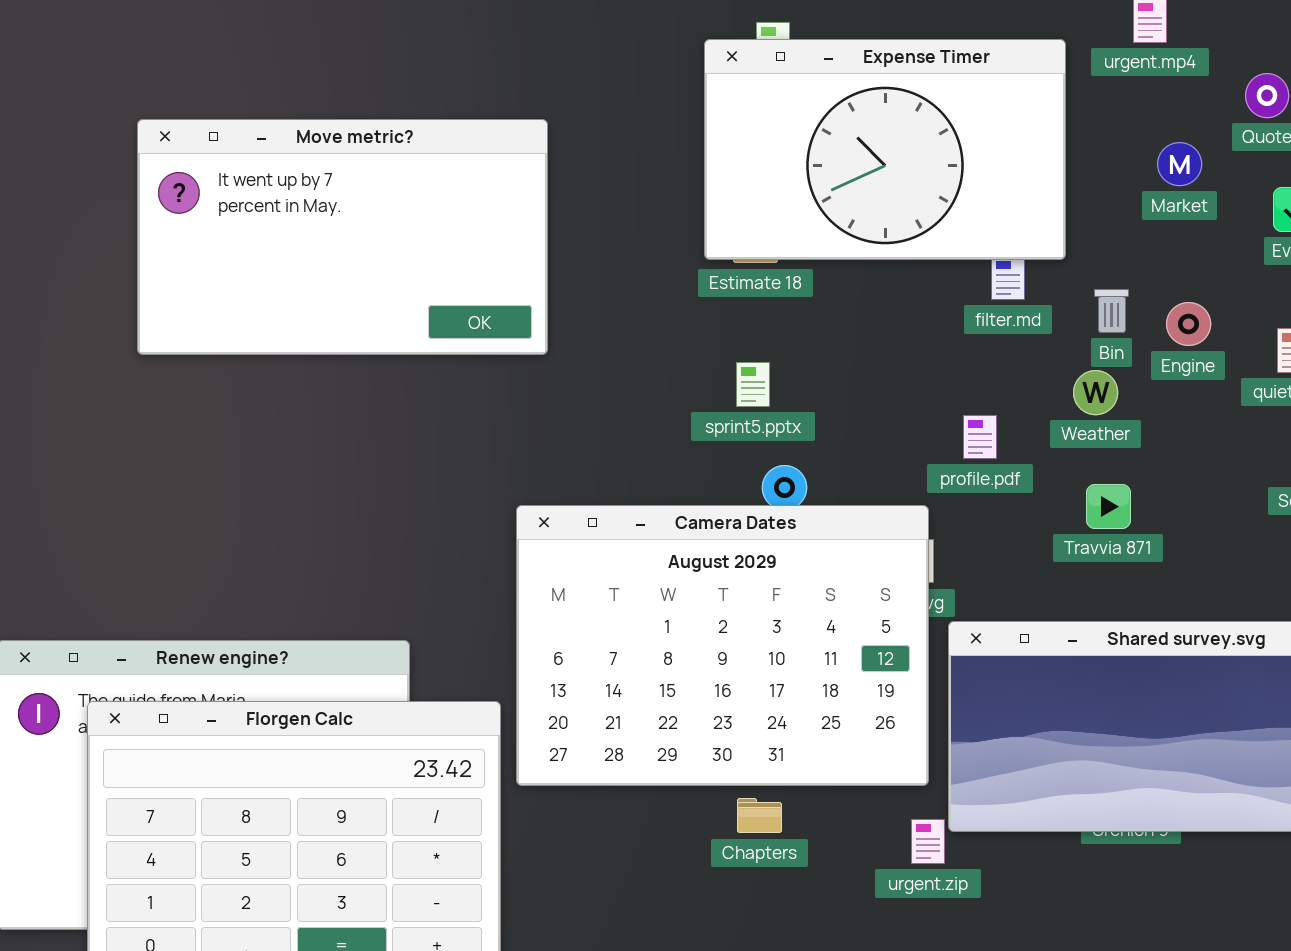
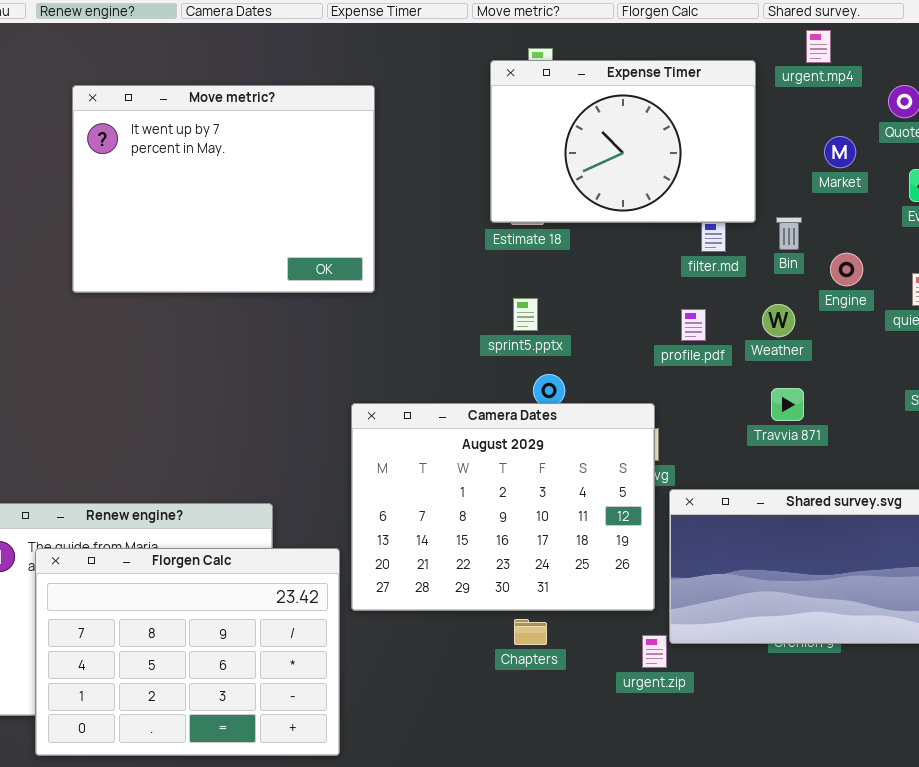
Move metric?: [137,119,548,355] -> [72,85,375,293], resized
Bin: [1094,289,1129,333] -> [776,217,802,250], moved
profile.pdf: [963,415,997,459] -> [681,309,706,341], moved

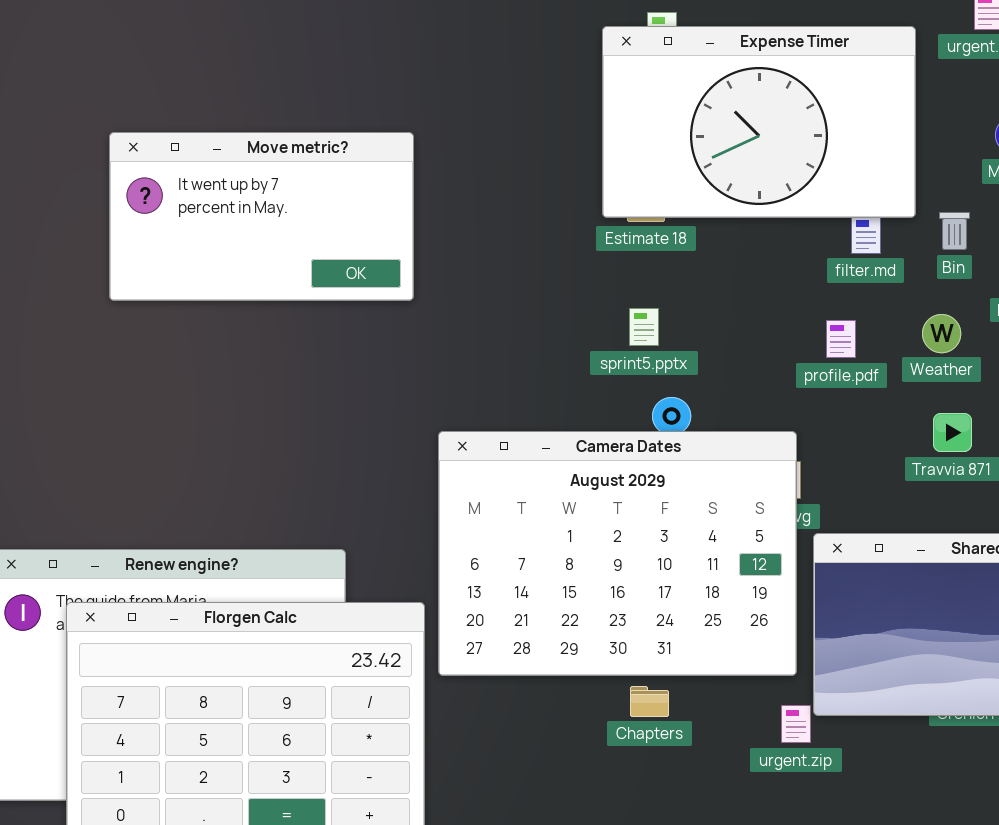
Move metric?: [72,85,375,293] -> [109,132,414,301], resized

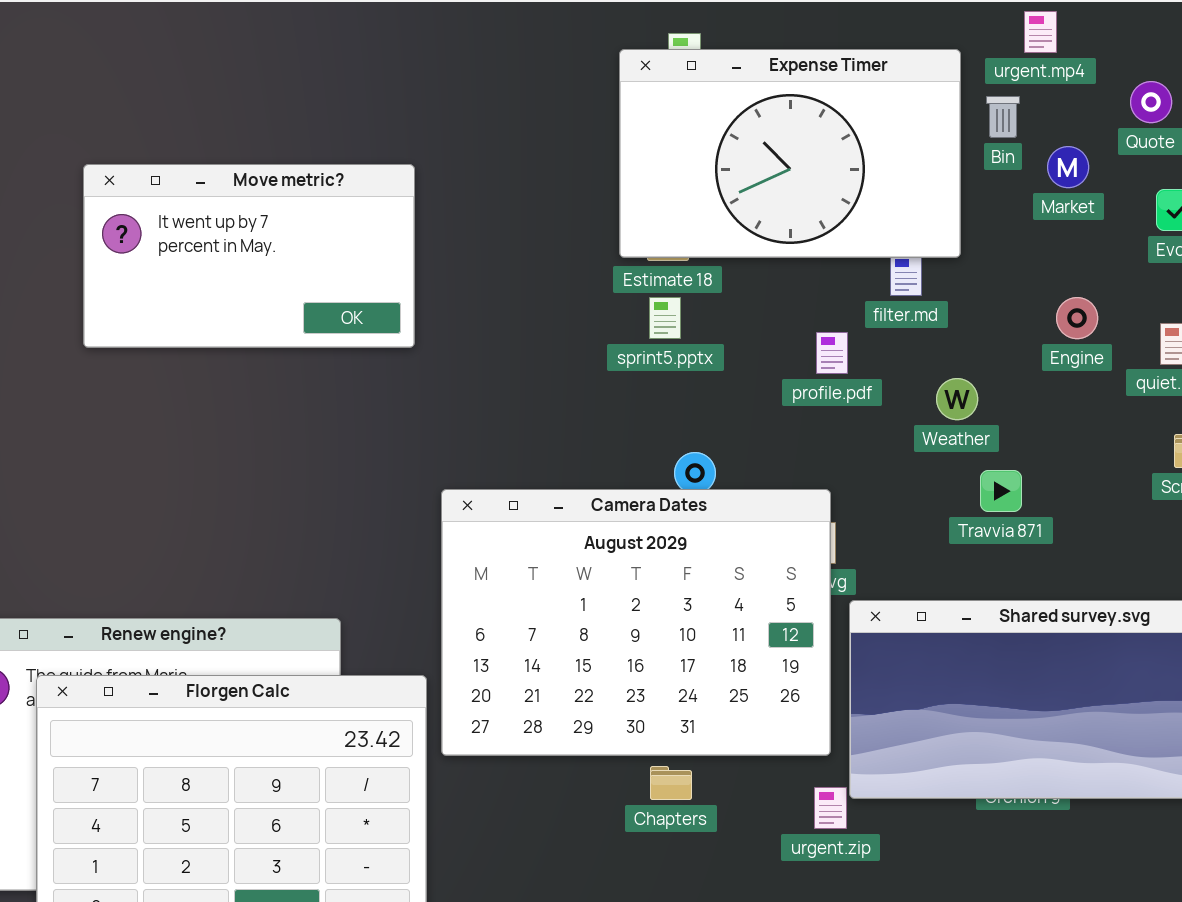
Bin: [939,212,970,250] -> [986,96,1020,138], moved
sprint5.pptx: [629,308,659,346] -> [649,297,681,339], moved
Weather: [922,314,961,353] -> [936,378,978,420], moved
profile.pdf: [826,320,856,358] -> [816,332,848,374], moved

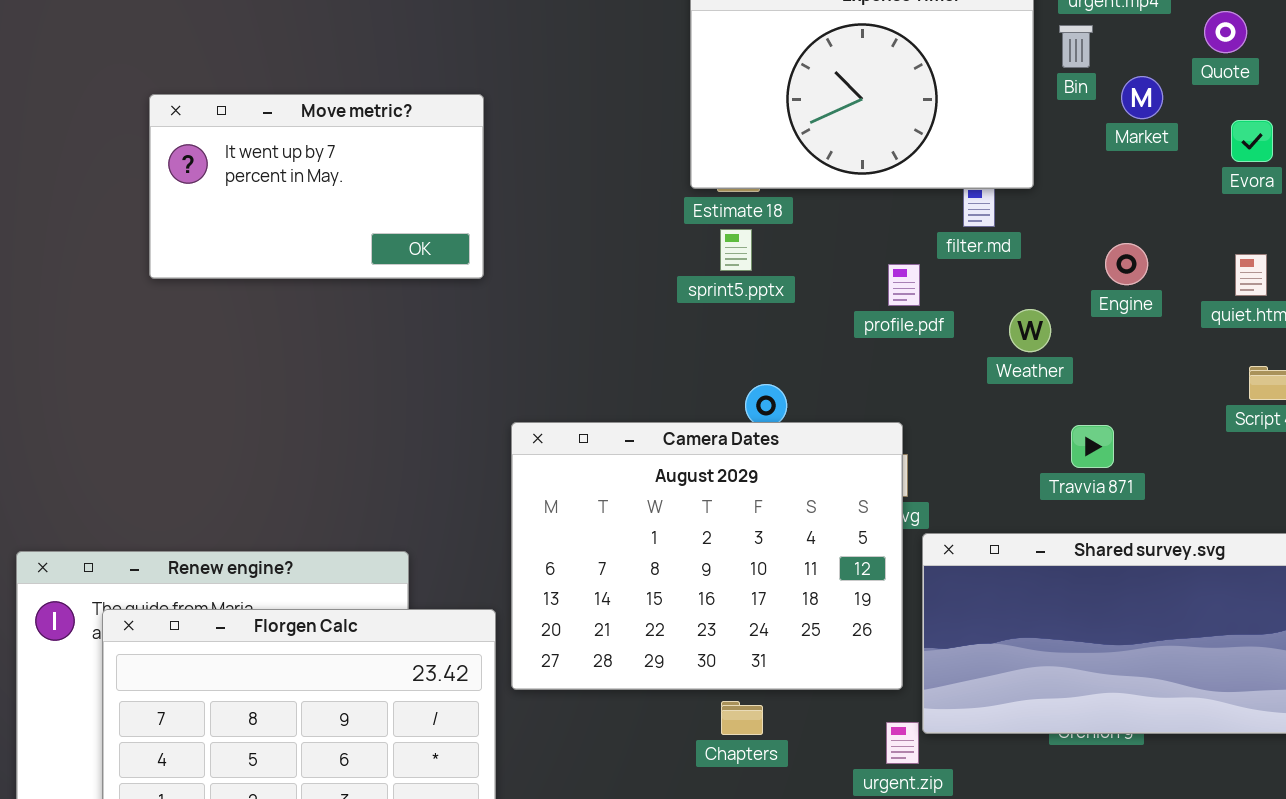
Engine: [1056,297,1098,339] -> [1105,243,1148,285], moved
Travvia 871: [980,470,1022,512] -> [1071,425,1114,468], moved

